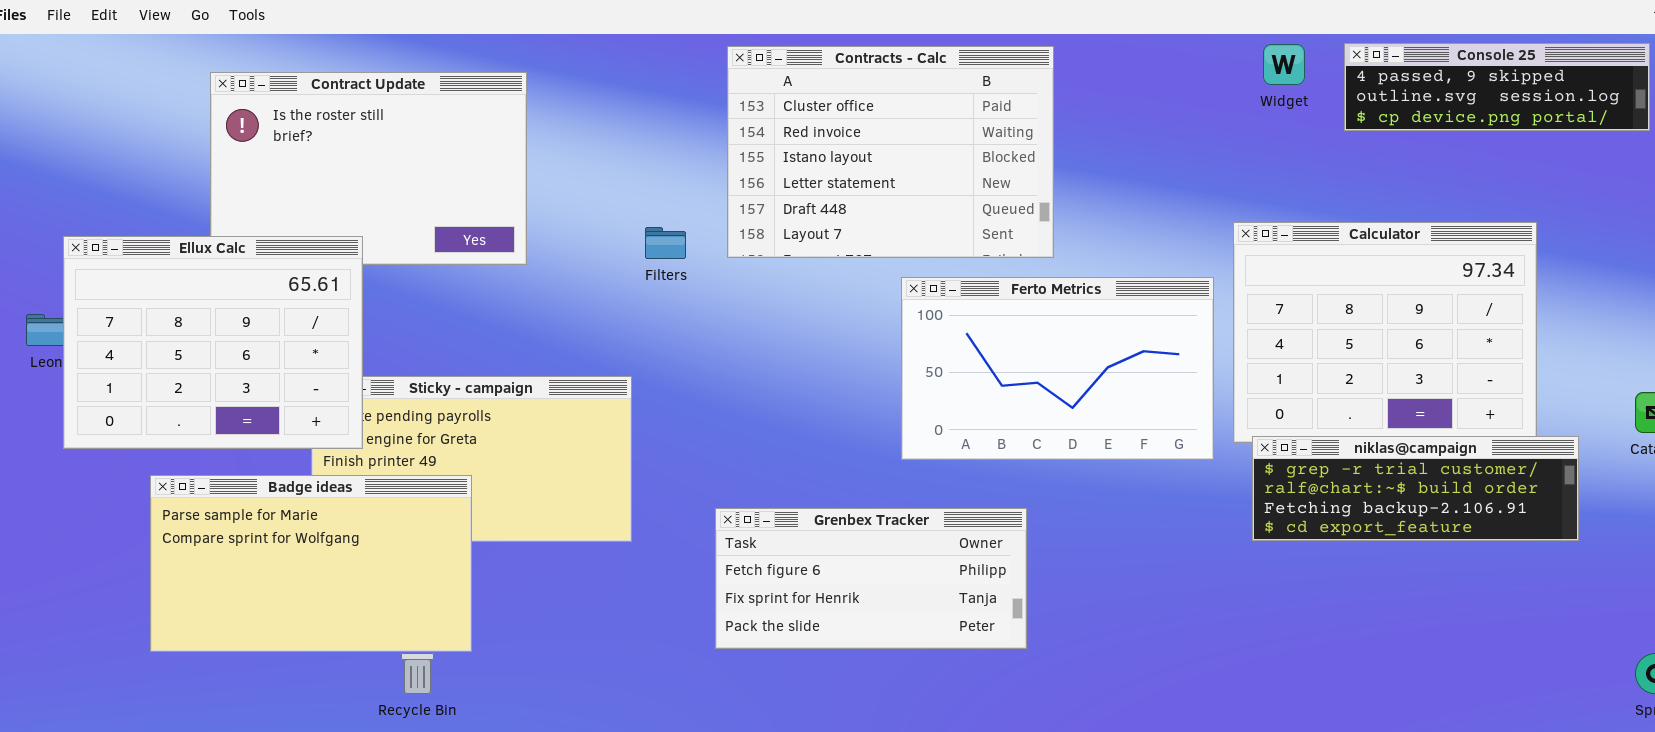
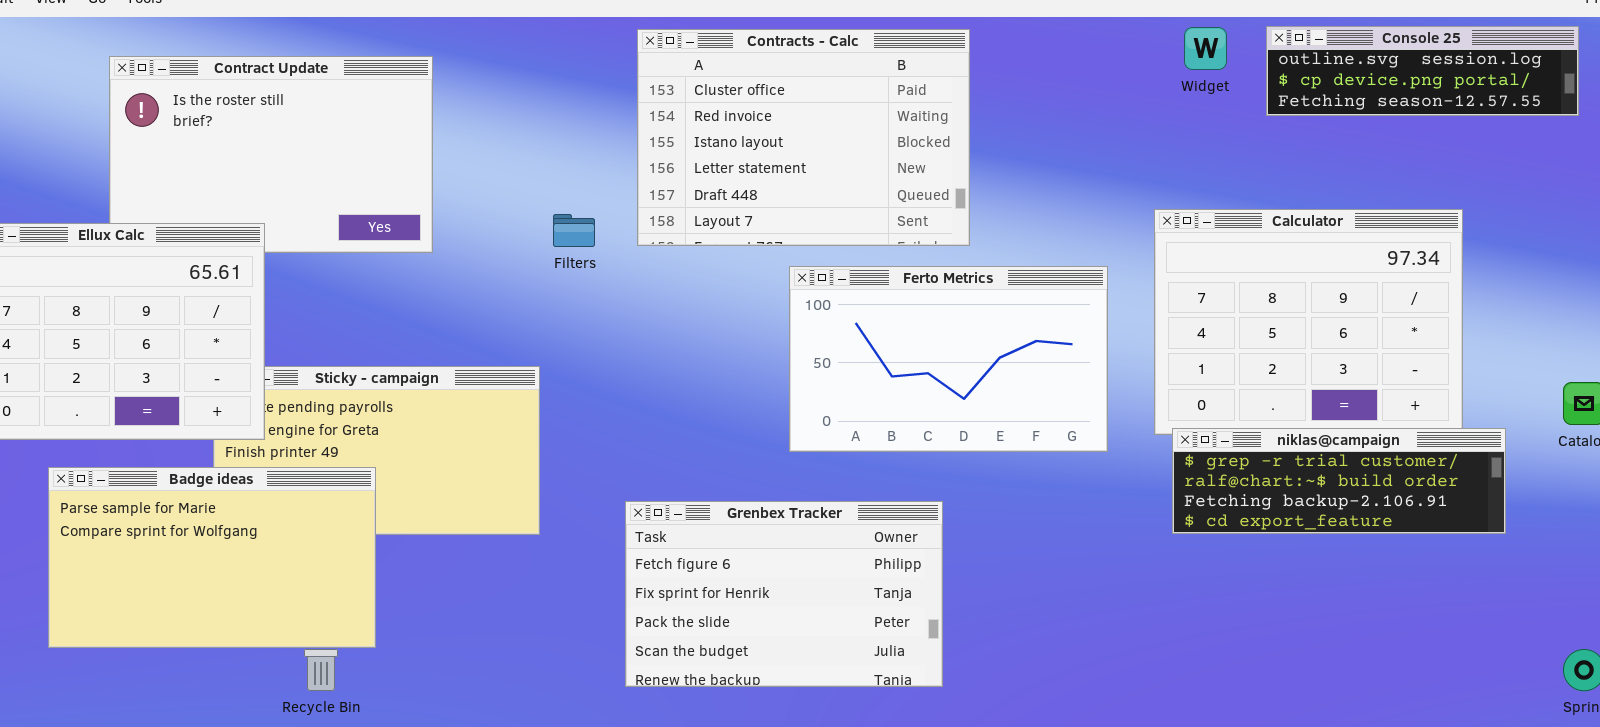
Console 25: [1344,43,1650,131] -> [1266,26,1579,116], scrolled down 1 row
Ferto Metrics: [901,277,1214,460] -> [789,266,1108,452], moved
Grenbex Tracker: [715,508,1027,649] -> [625,501,943,687], resized

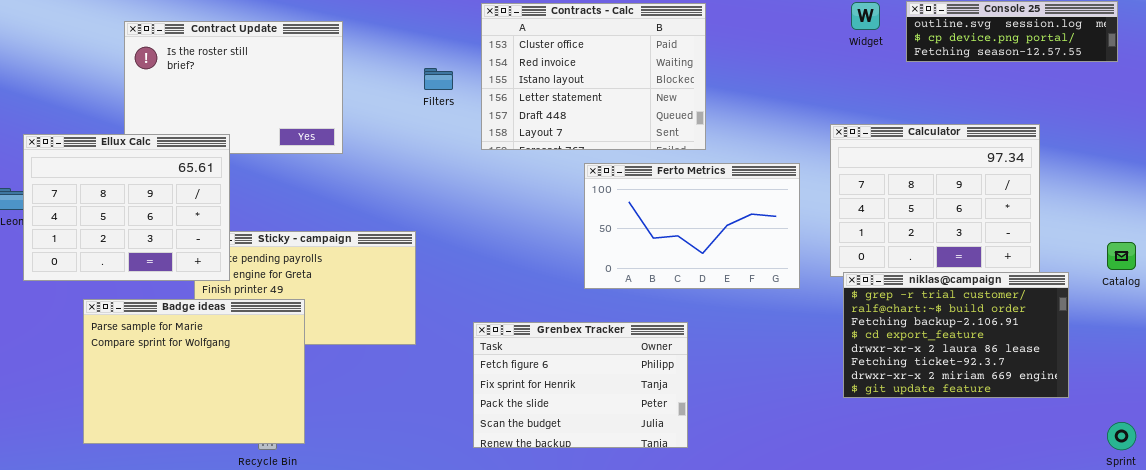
Filters: [553,214,595,247] -> [424,68,453,90], moved
niklas@campaign: [1172,428,1506,534] -> [843,272,1069,398], resized
Badge ideas: [48,467,376,648] -> [83,299,305,444], resized

